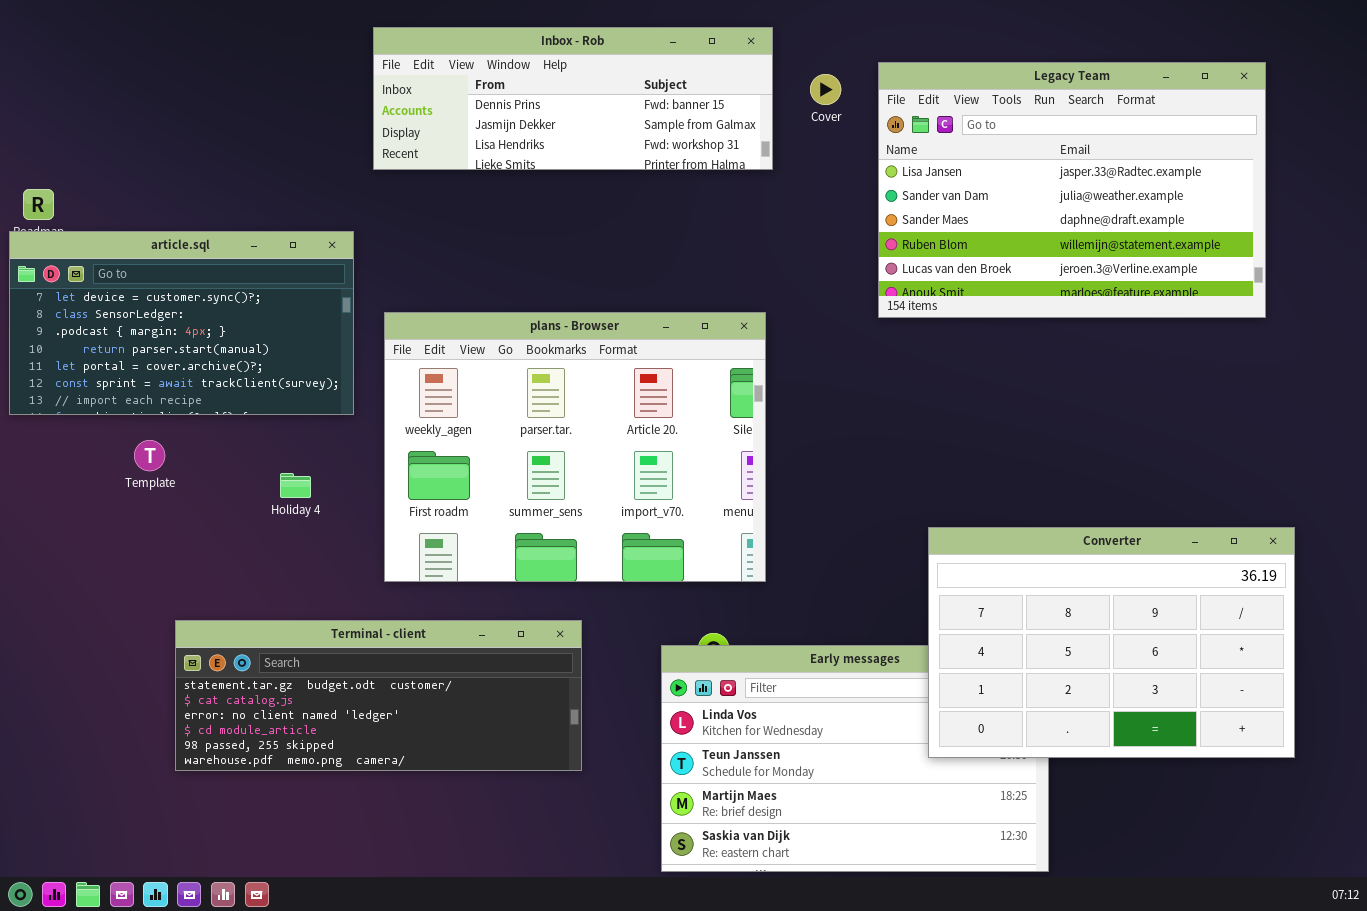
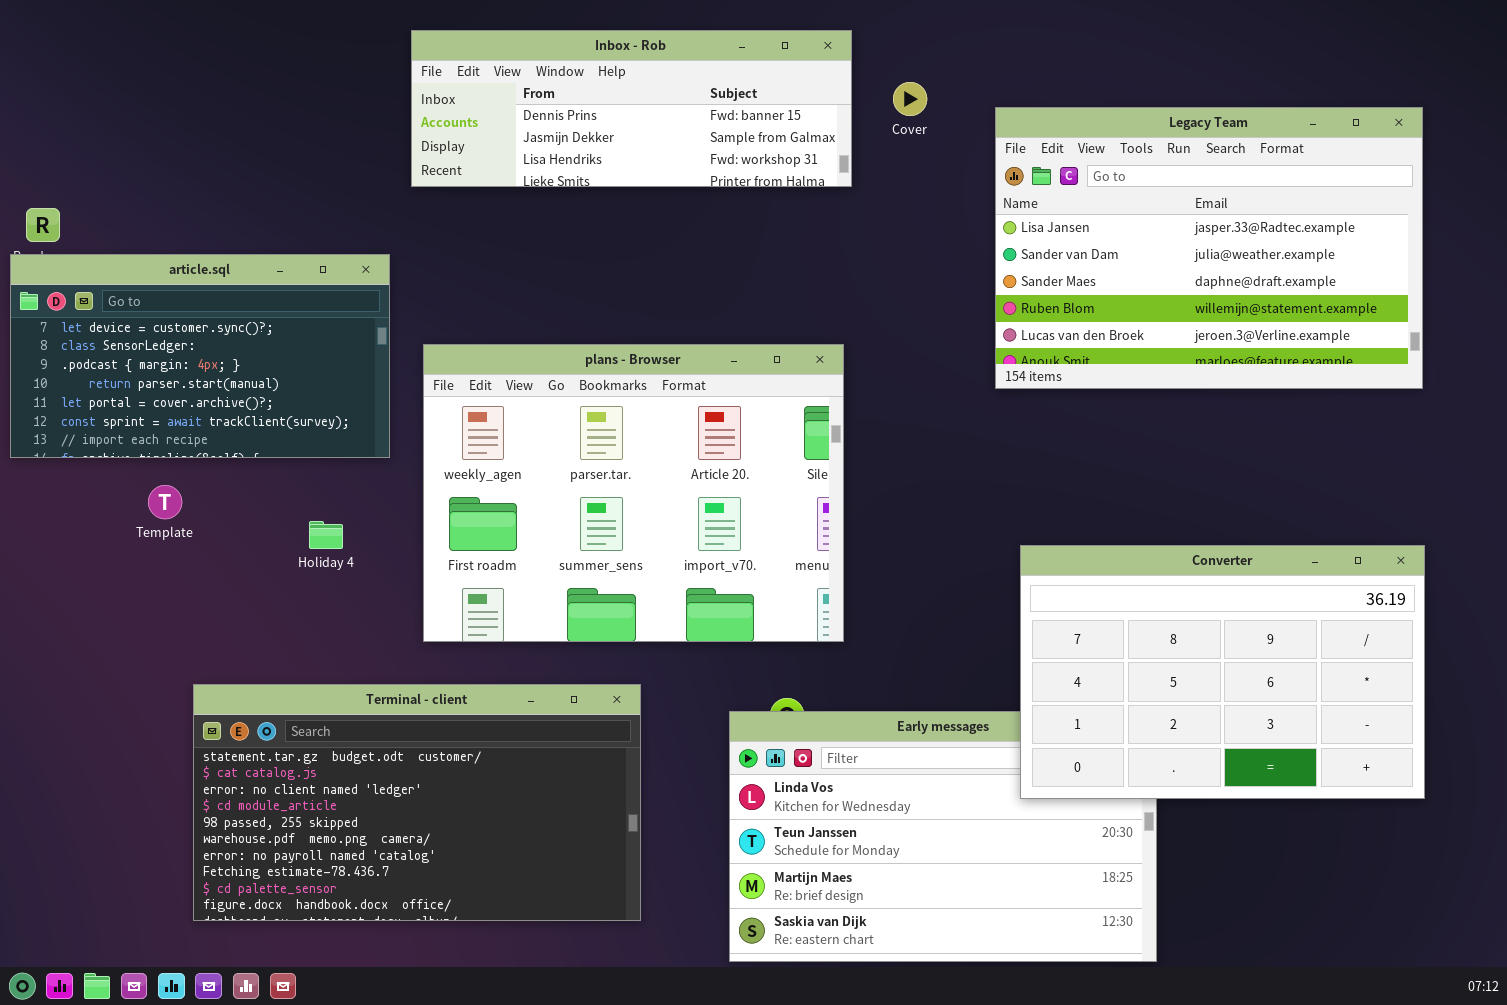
Legacy Team: [878,62,1266,318] -> [995,107,1423,389], moved
Converter: [928,527,1295,758] -> [1020,545,1425,799], moved
Terminal - client: [175,620,582,771] -> [193,684,641,921], resized

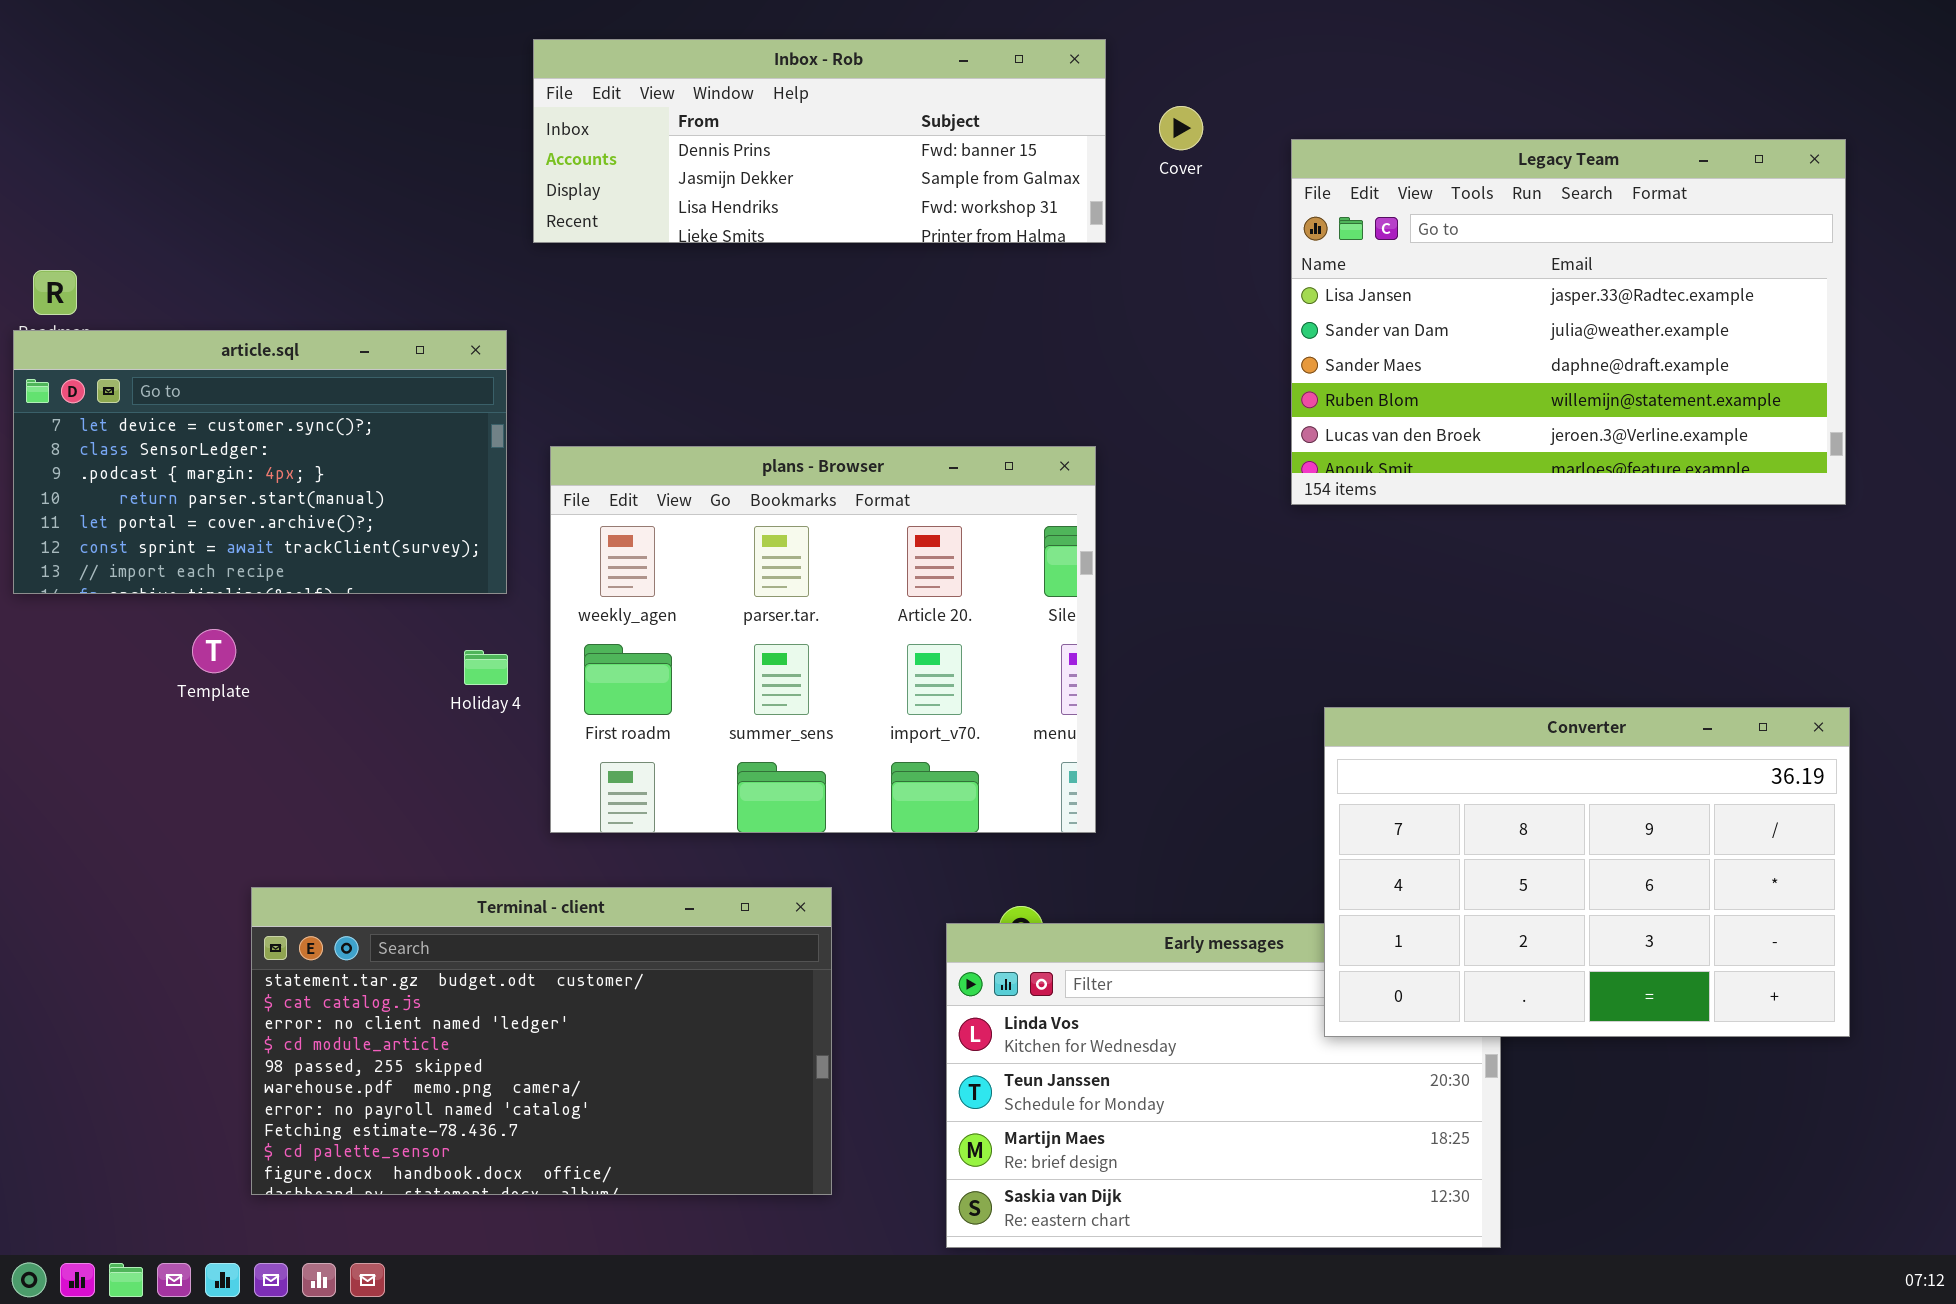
Holiday 4: [309,521,343,549] -> [464,650,508,685], moved

